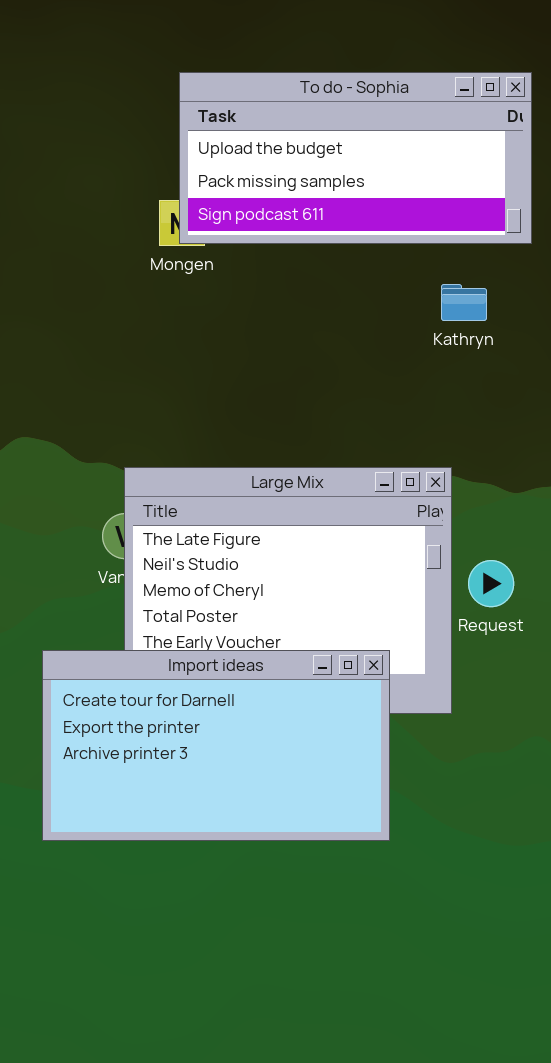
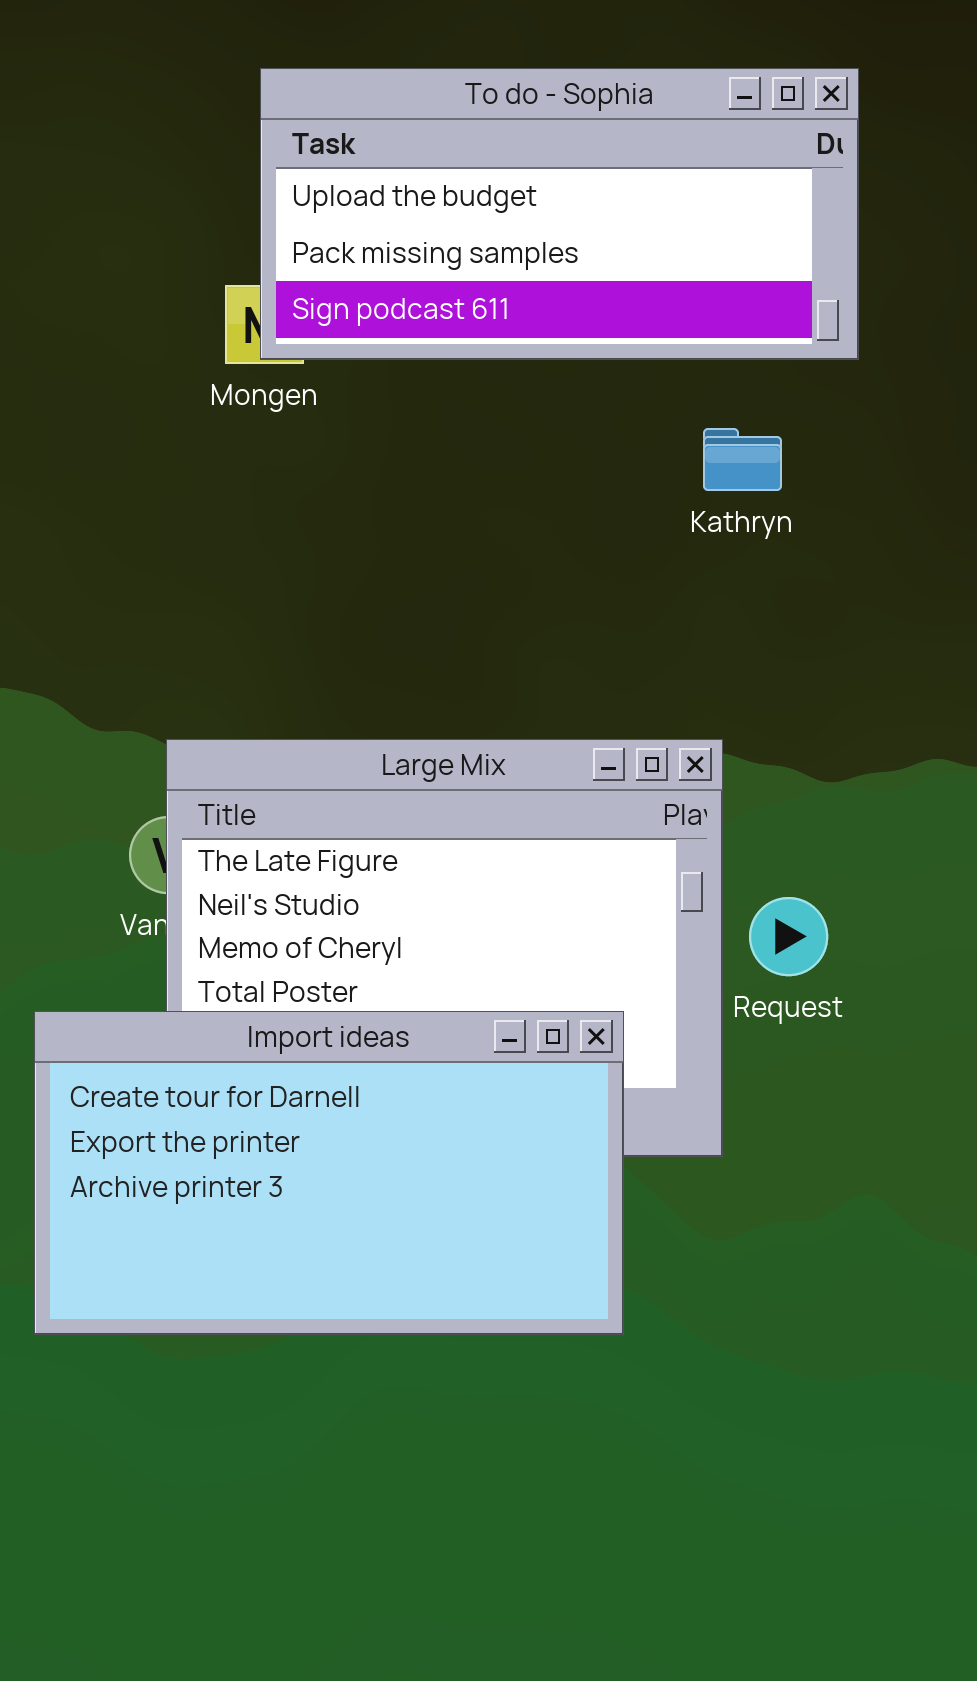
Import ideas: [42,650,390,841] -> [34,1011,624,1335], moved

